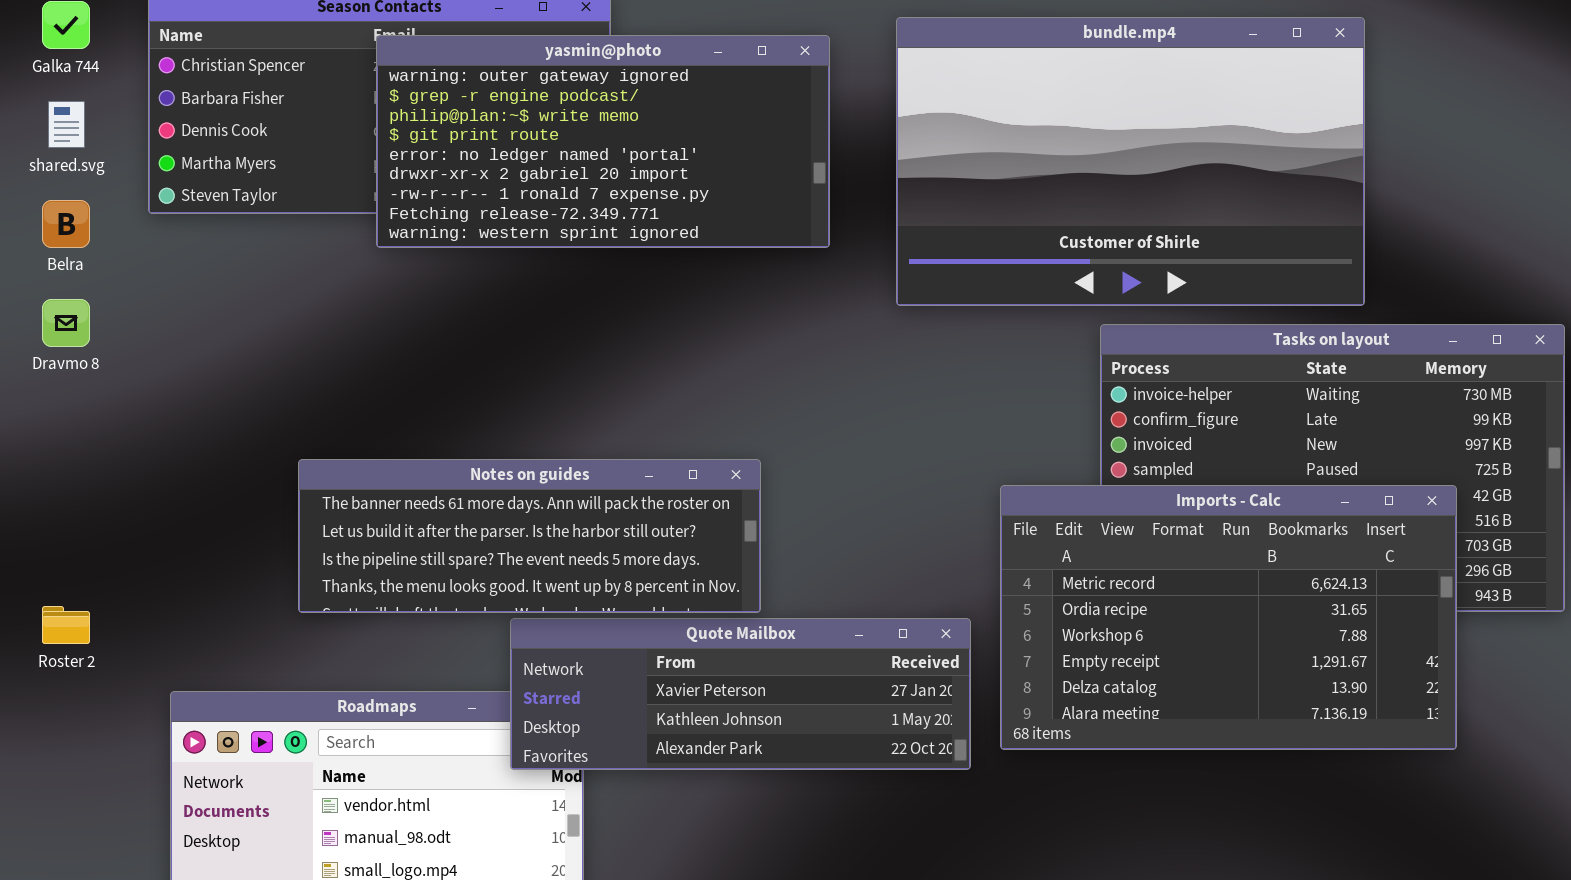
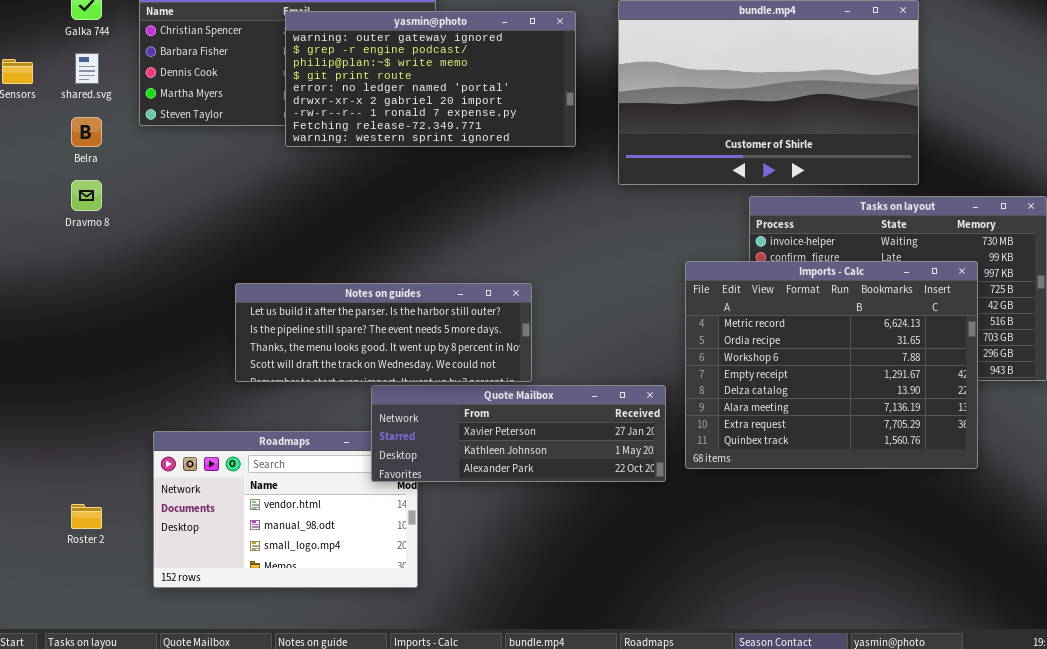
Notes on guides: [298,459,761,613] -> [235,283,532,382], scrolled down 1 row
Imports - Calc: [1000,485,1457,750] -> [685,261,978,469], resized
Roster 2: [42,606,90,644] -> [71,504,102,529], moved

